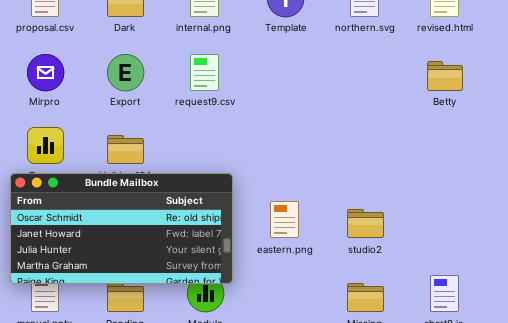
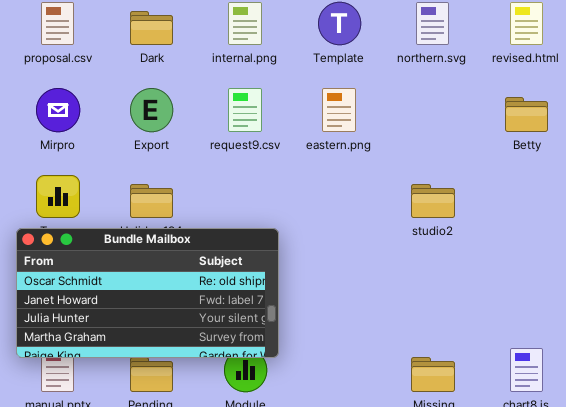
eastern.png: [270,201,299,238] -> [322,88,356,132], moved
studio2: [347,209,384,238] -> [411,184,455,218], moved

